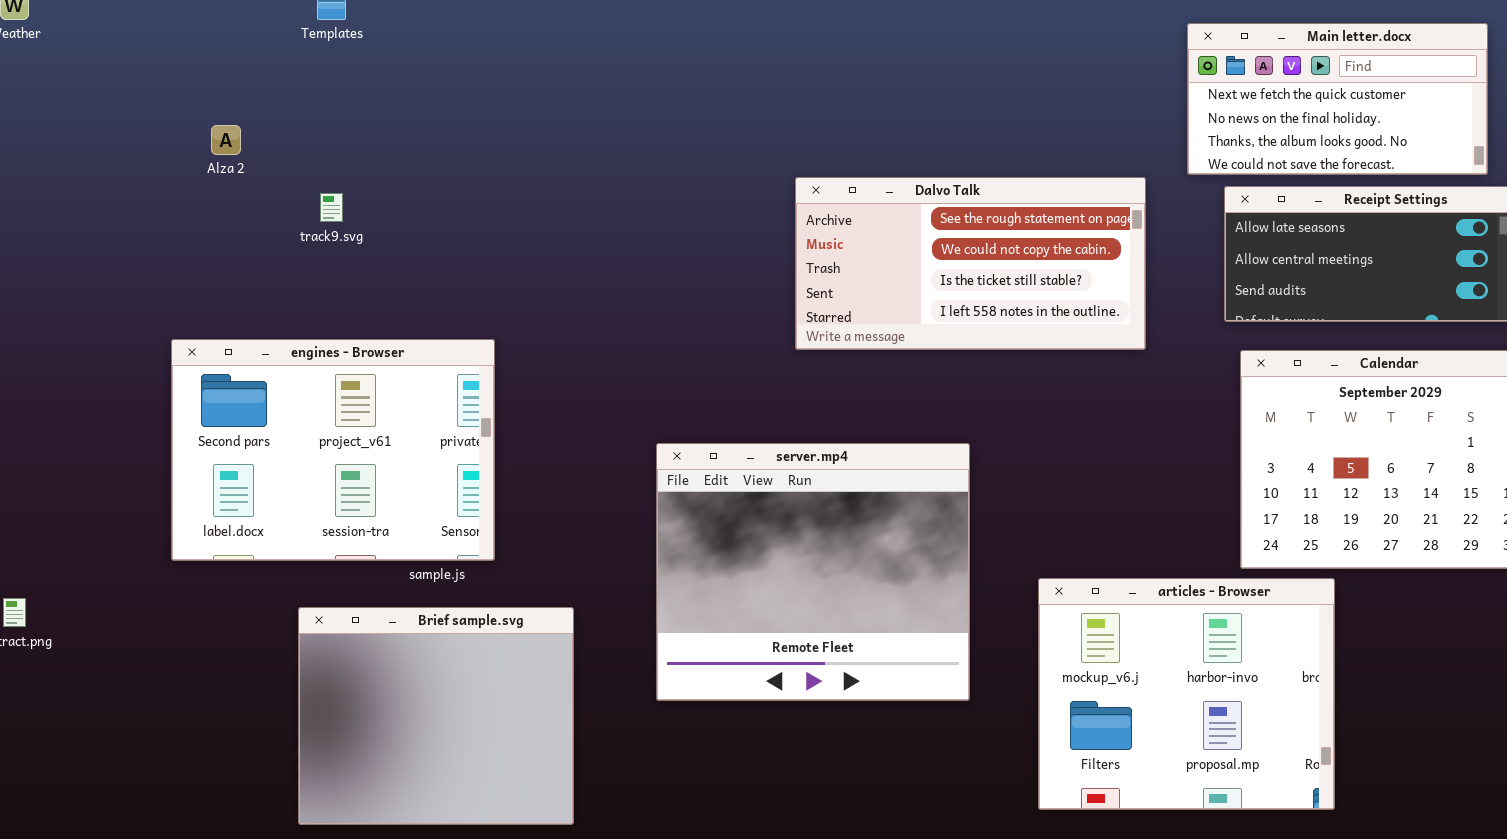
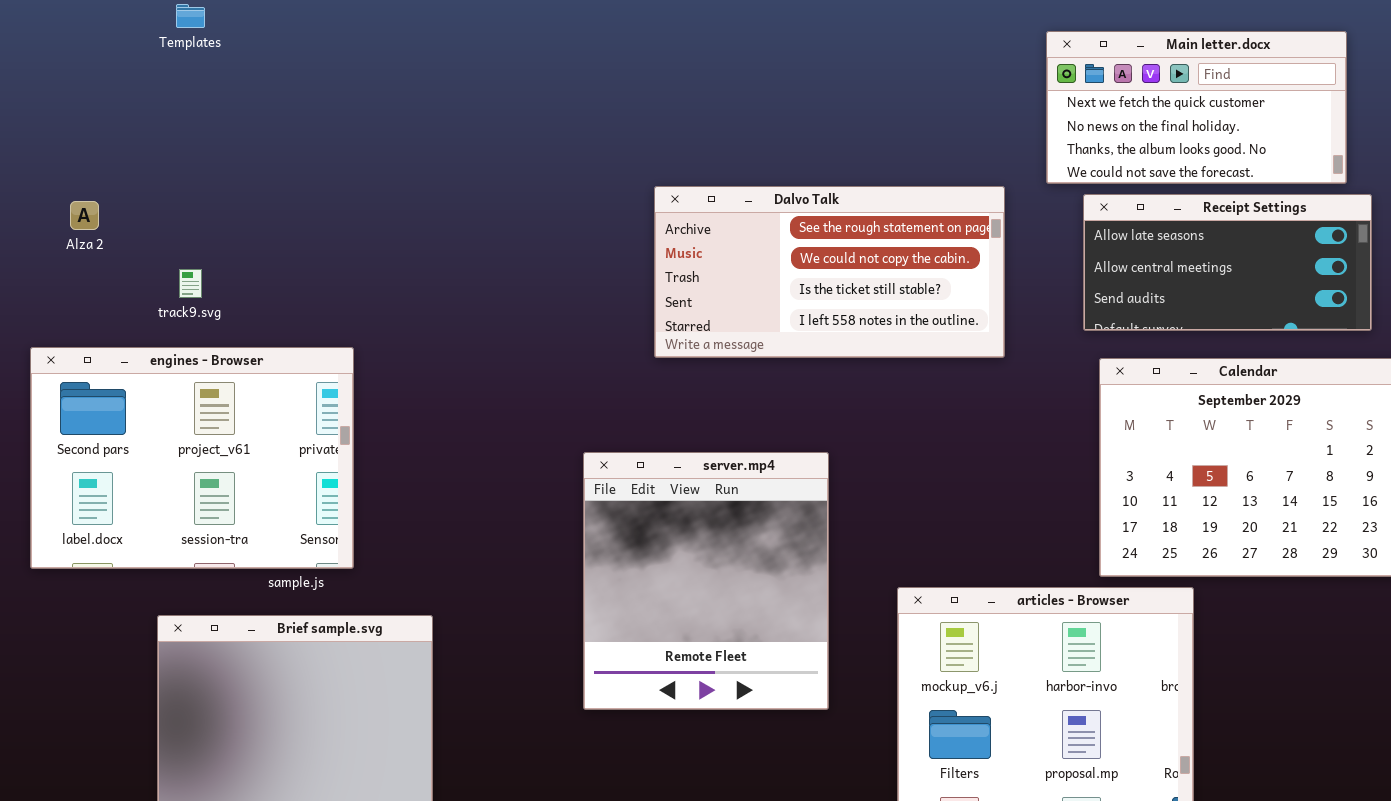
Alza 2: [211,125,241,155] -> [70,201,99,230], moved
track9.svg: [320,193,343,222] -> [179,269,202,298], moved
server.mp4: [656,443,970,701] -> [583,452,829,710], resized

